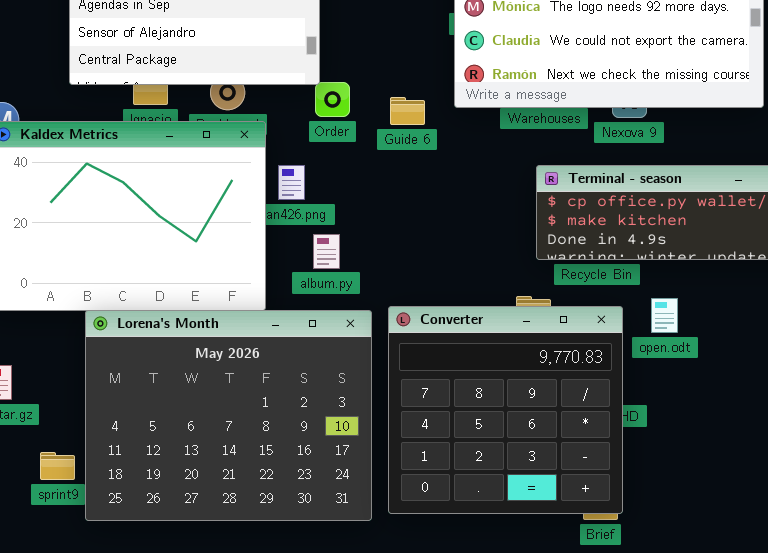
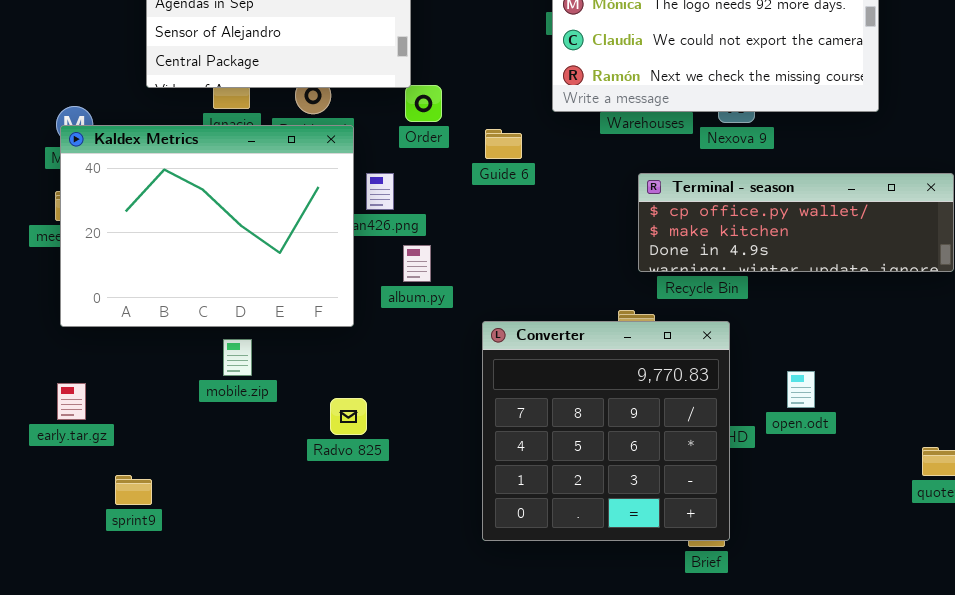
Guide 6: [390,97,425,125] -> [485,129,522,159], moved
open.odt: [651,298,678,333] -> [787,371,815,408], moved
Lorena's Month: [85,310,372,521] -> none, closed

